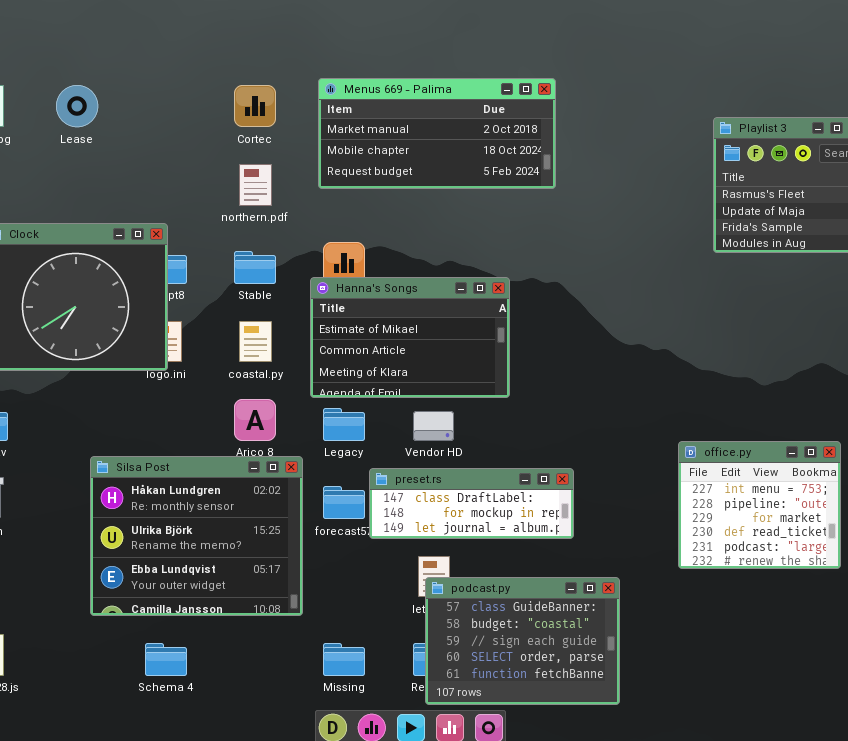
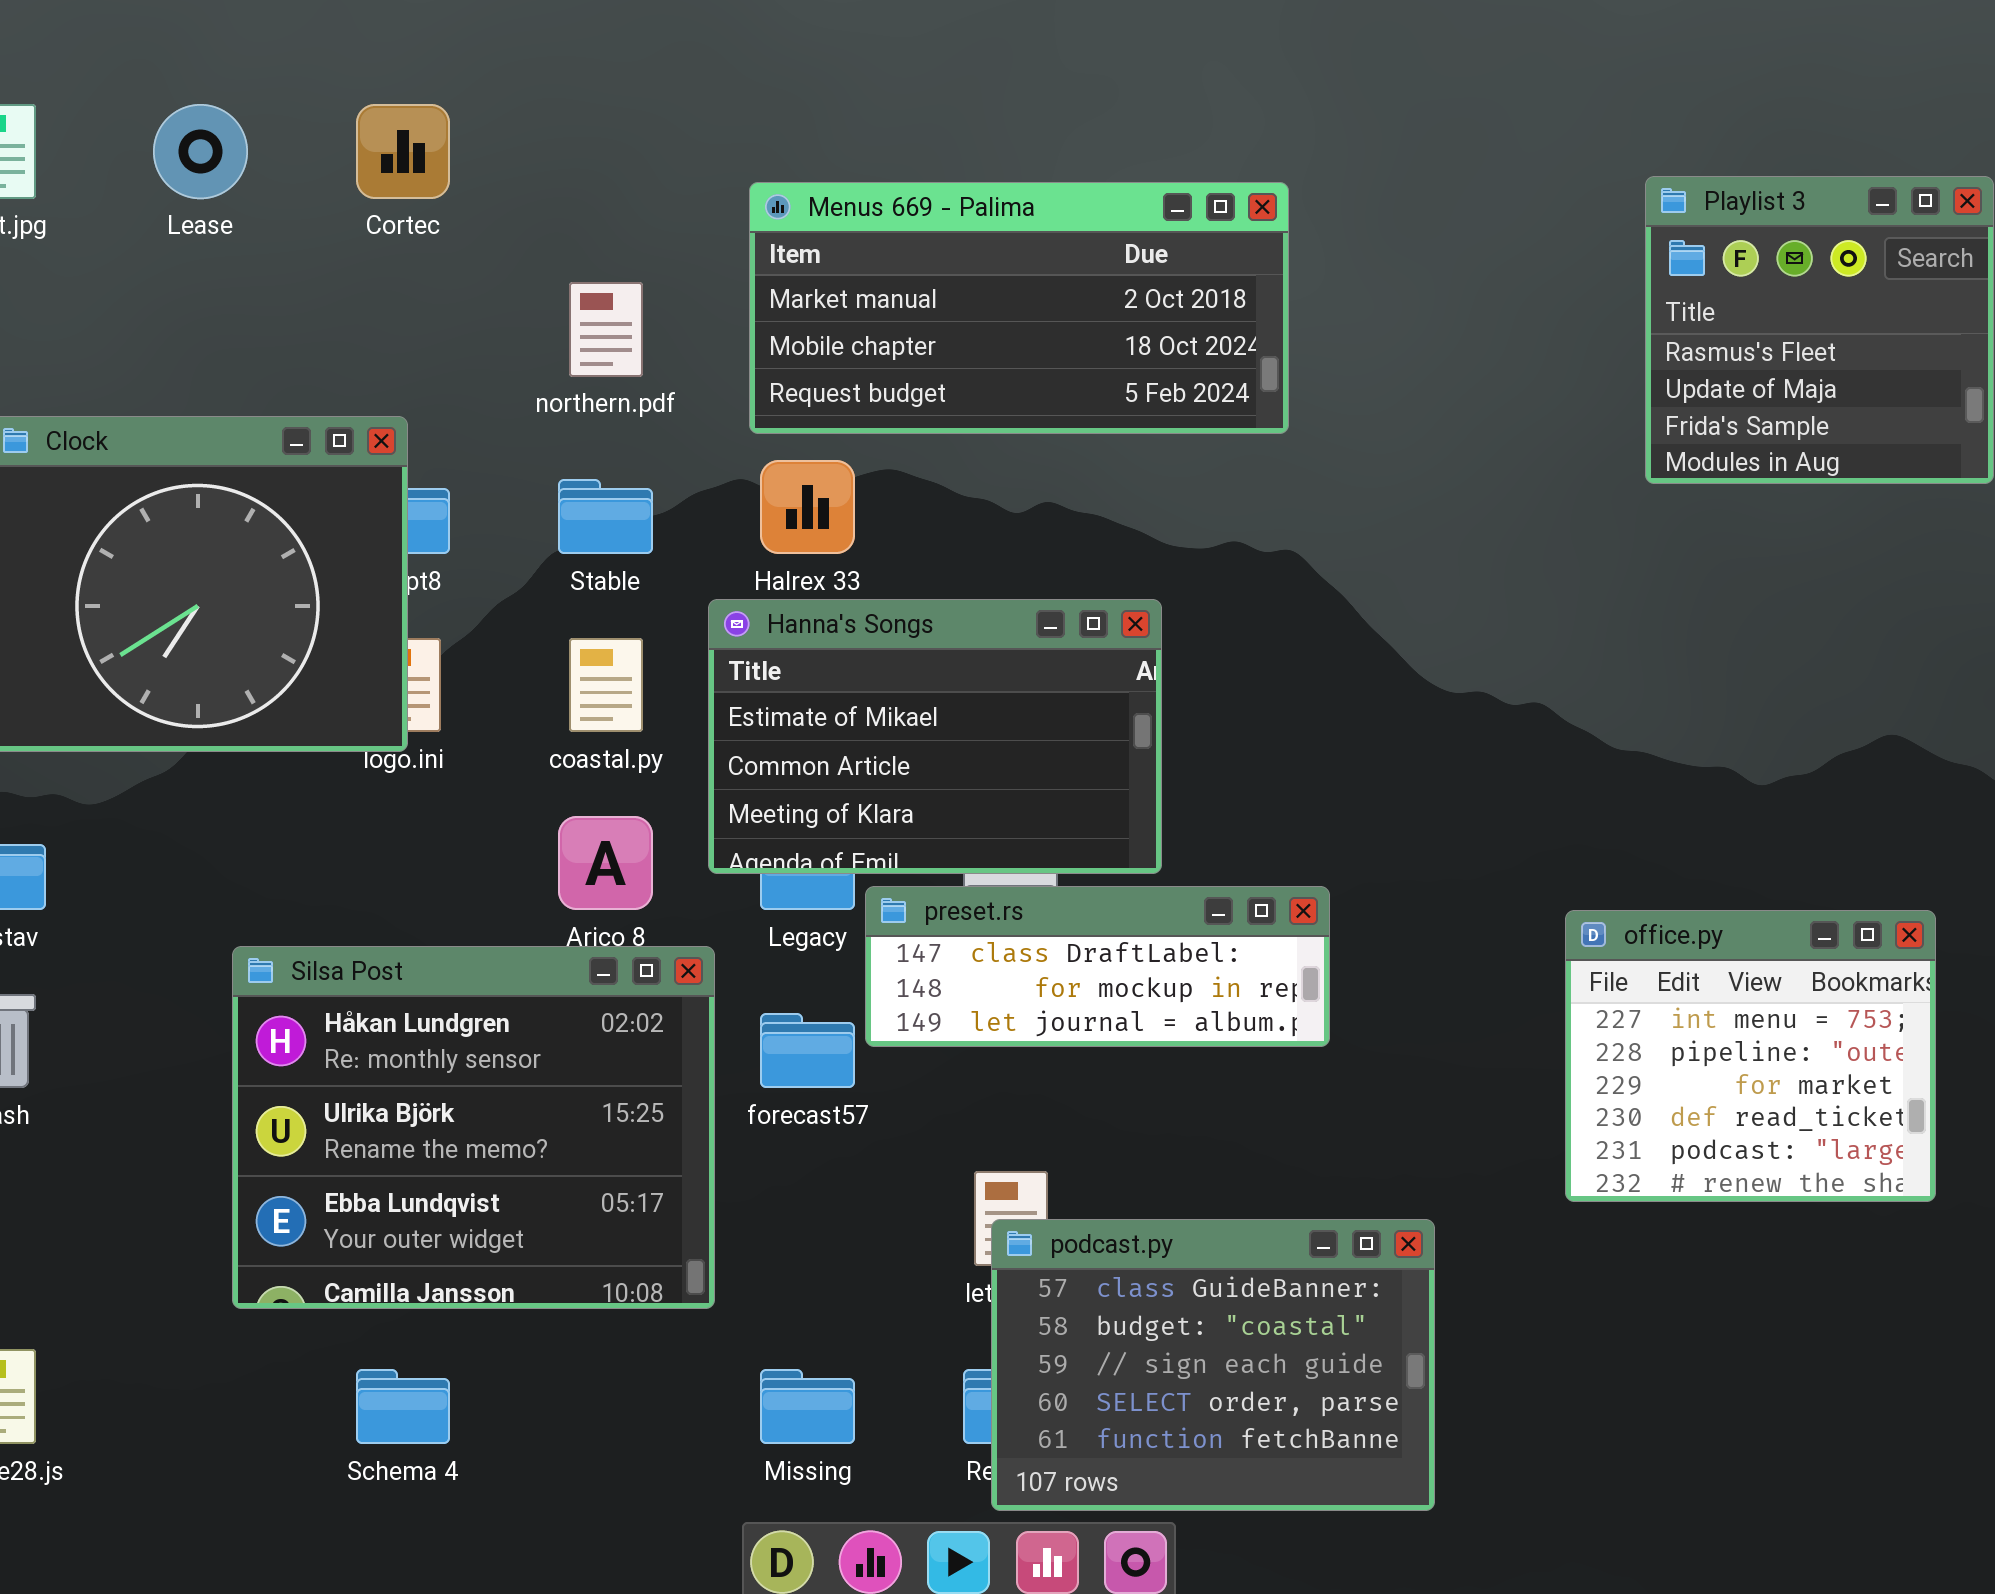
Menus 669 - Palima: [318,78,556,189] -> [749,182,1289,434], moved
Cortec: [234,85,276,127] -> [356,104,450,199], moved
Hanna's Songs: [310,277,510,398] -> [708,599,1162,874], moved
preset.rs: [369,468,574,539] -> [865,886,1330,1047], moved

